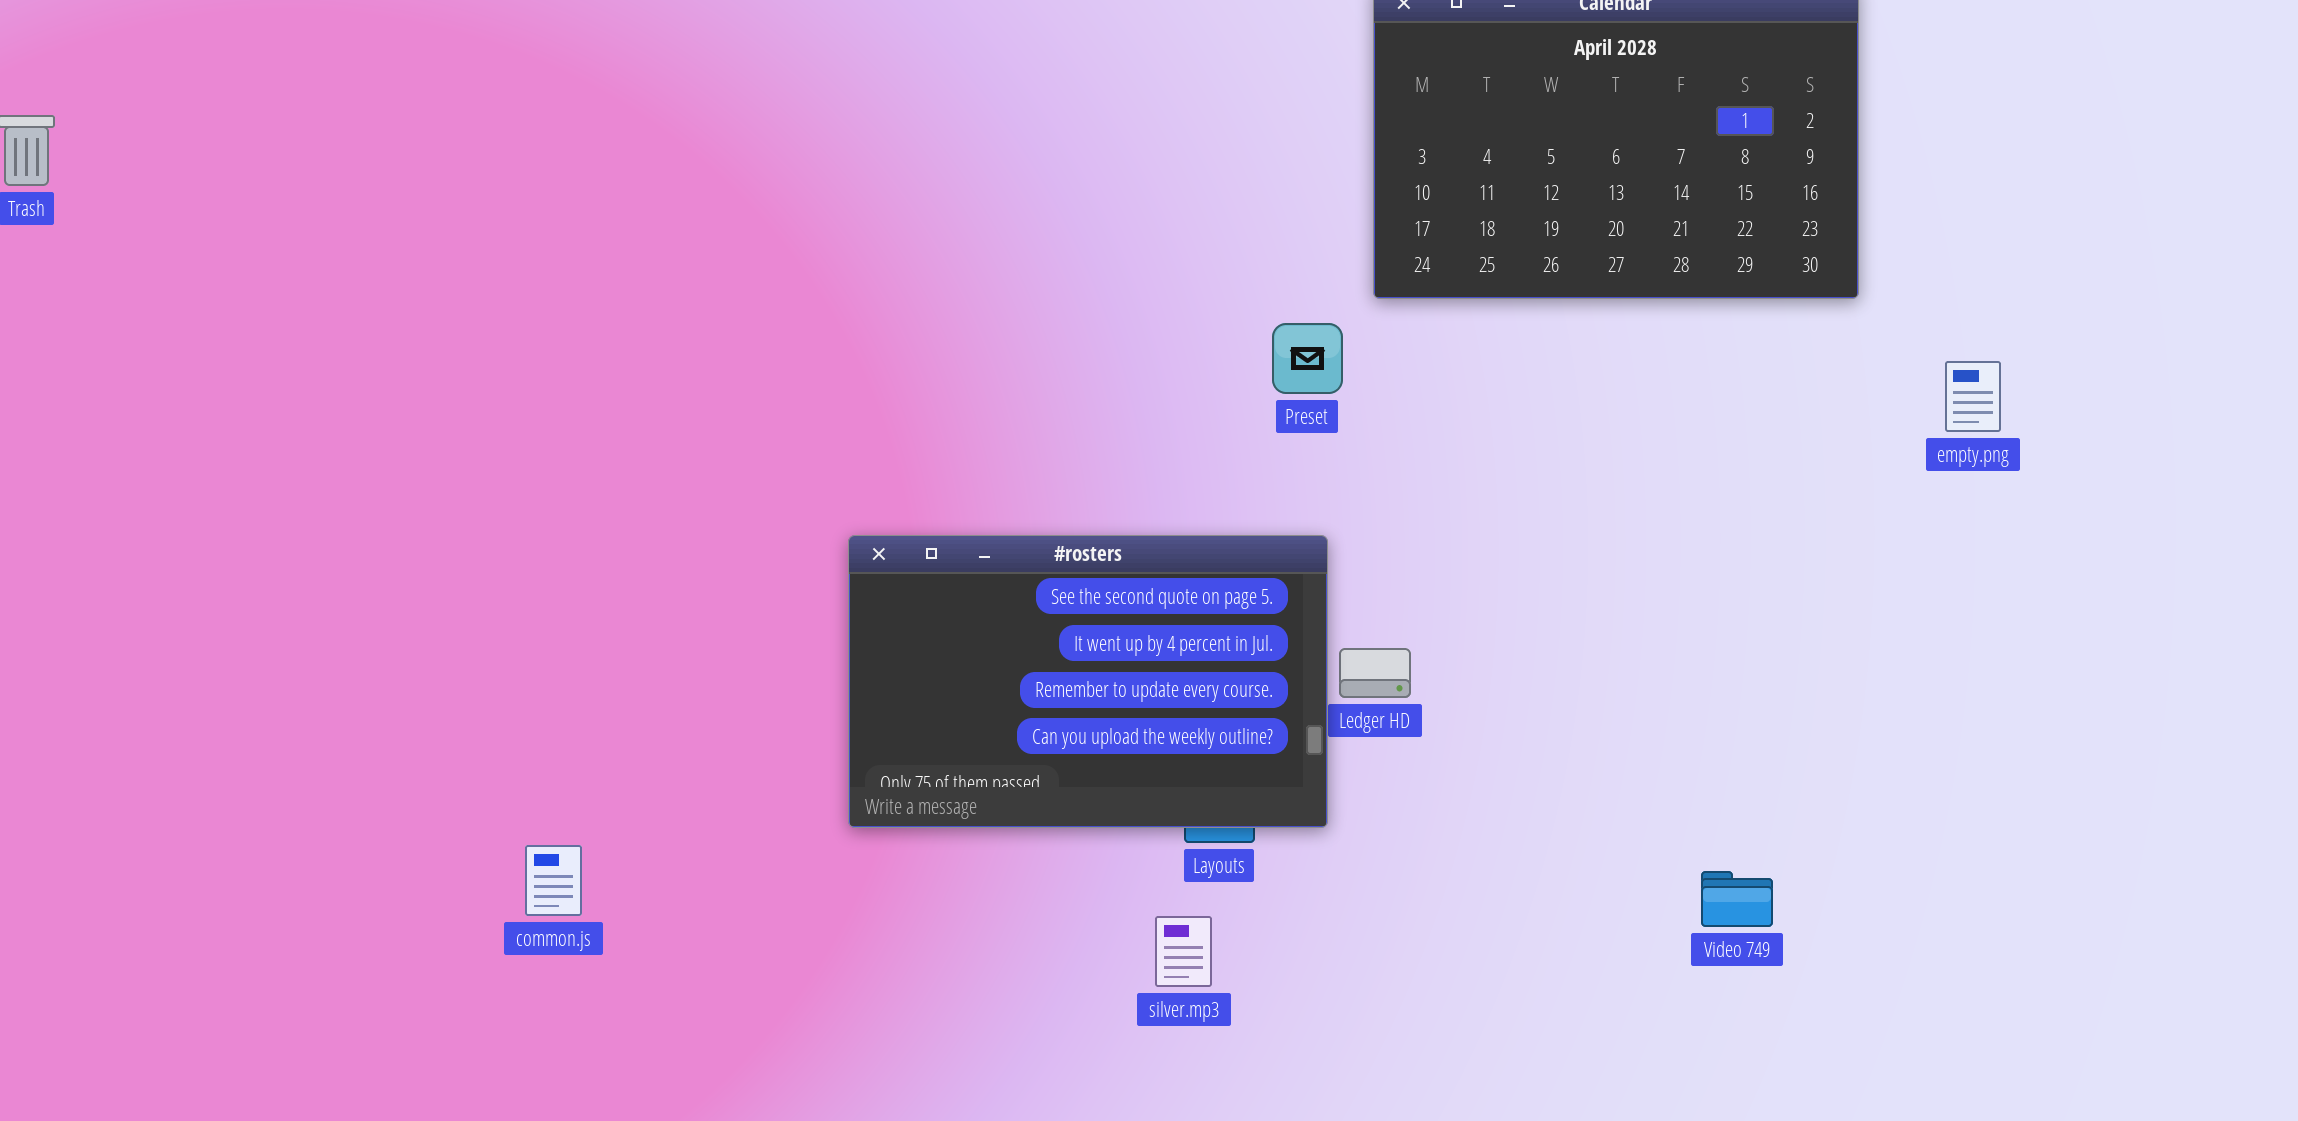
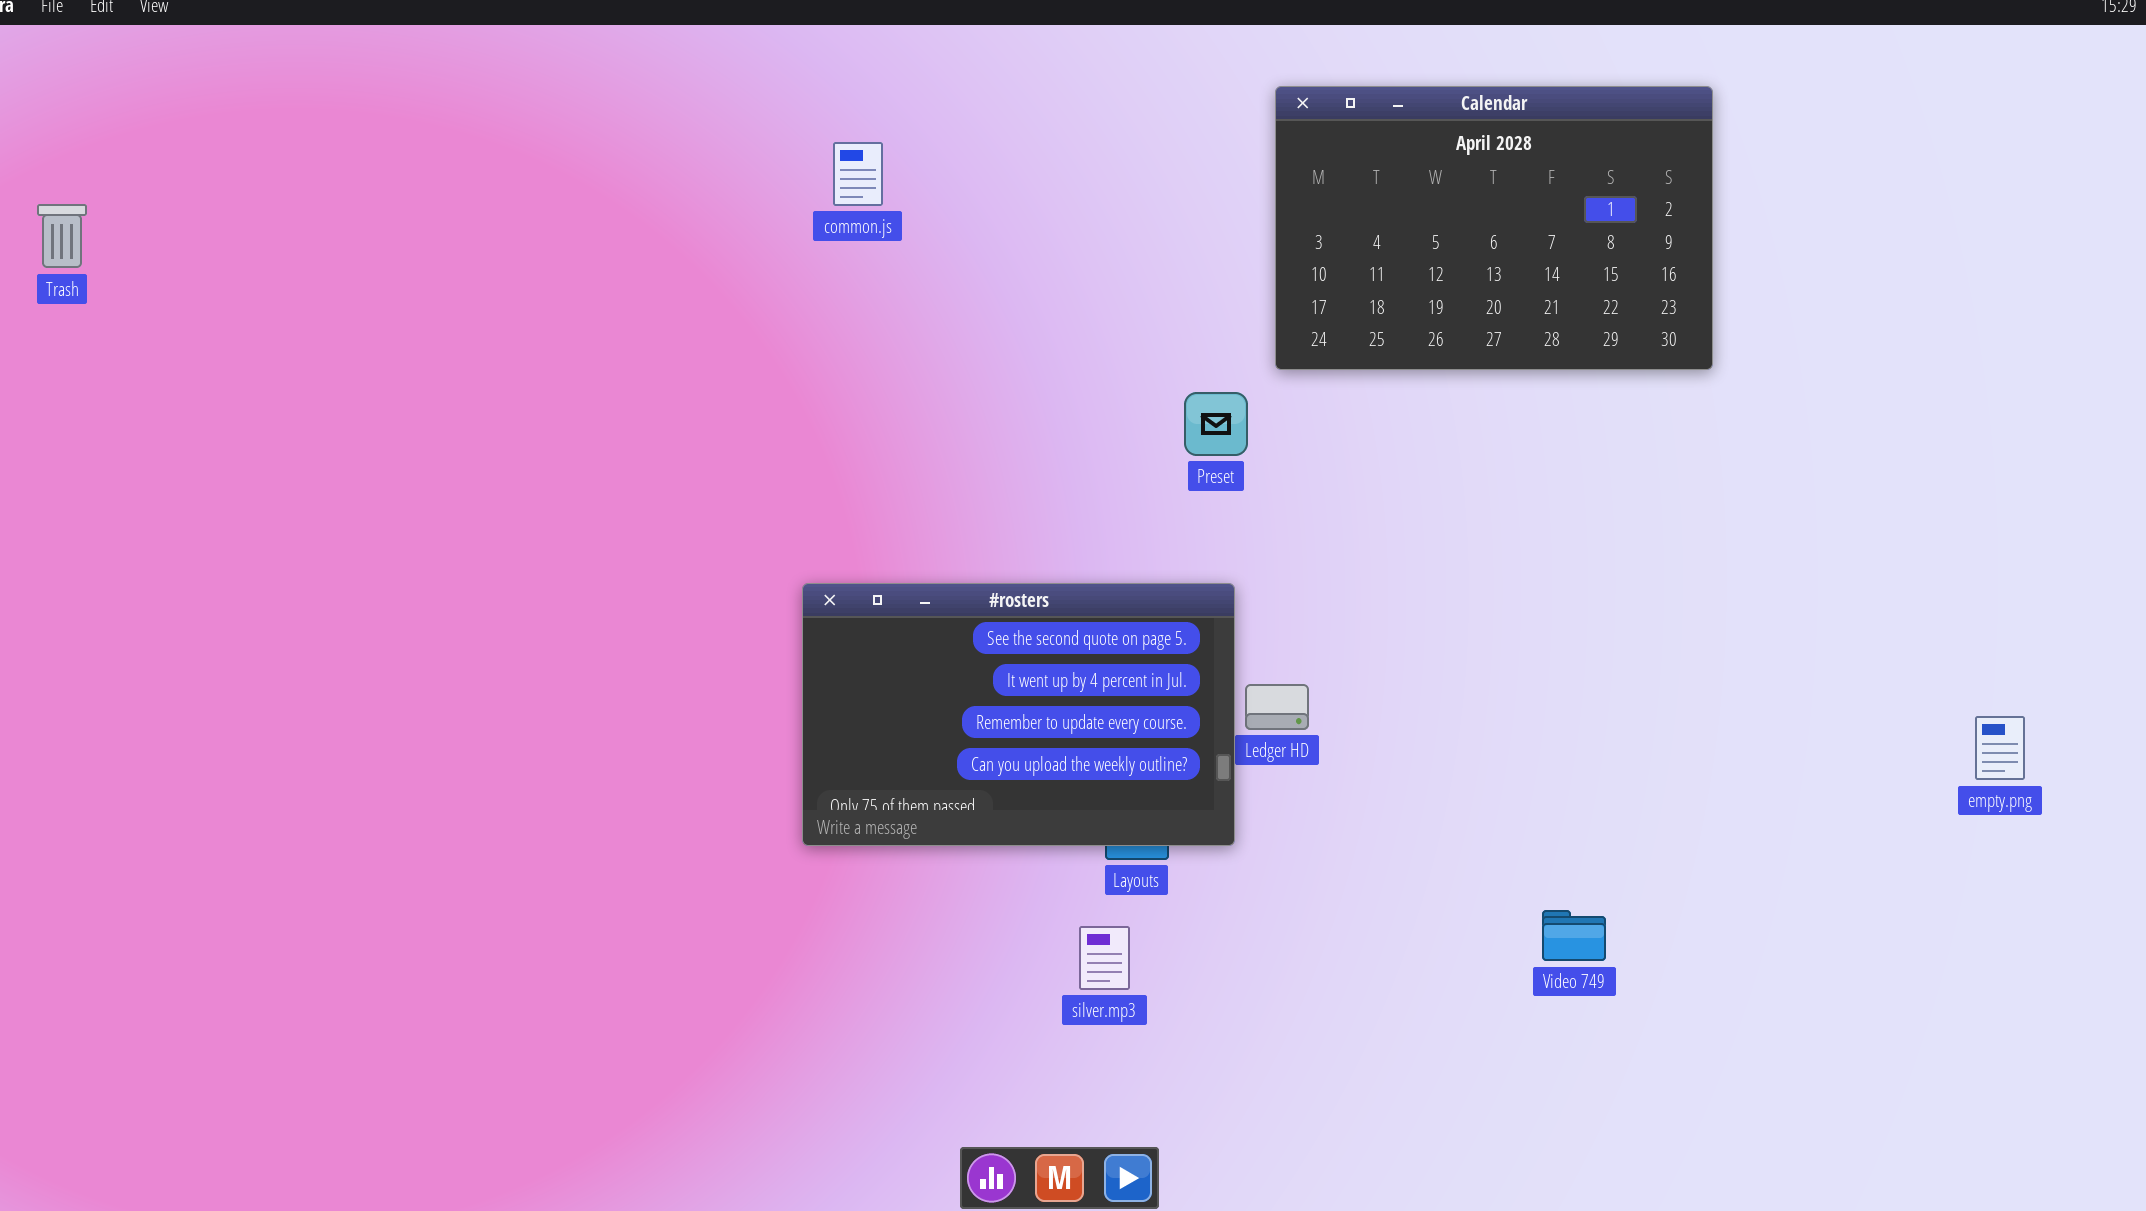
empty.png: [1945,361,2001,432] -> [1975,716,2025,780], moved
common.js: [525,845,582,916] -> [833,142,883,206], moved
Video 749: [1701,871,1773,927] -> [1542,910,1606,961], moved

